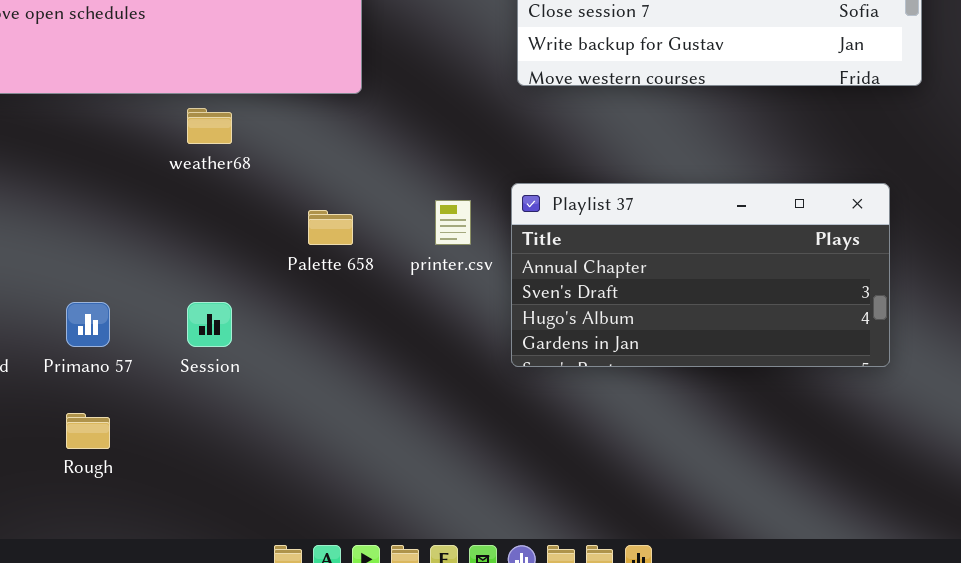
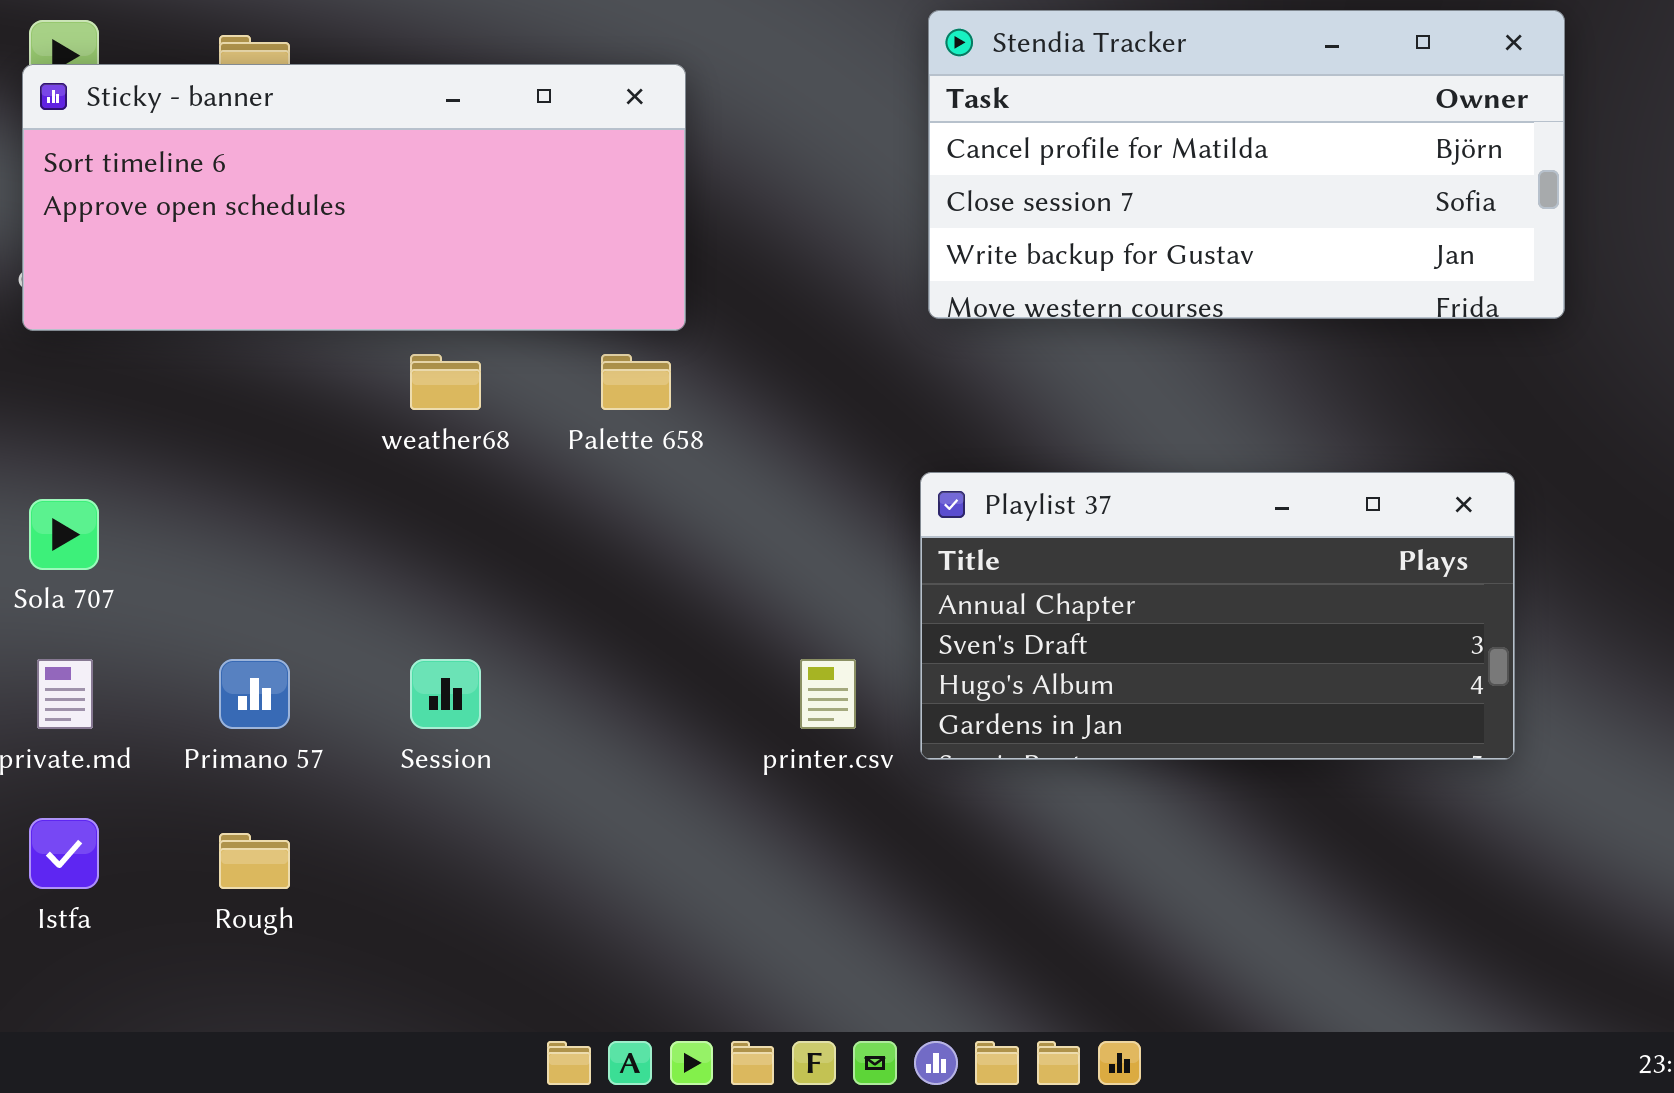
printer.csv: [435,200,471,245] -> [800,659,856,729], moved
Palette 658: [308,210,353,245] -> [601,354,671,410], moved

